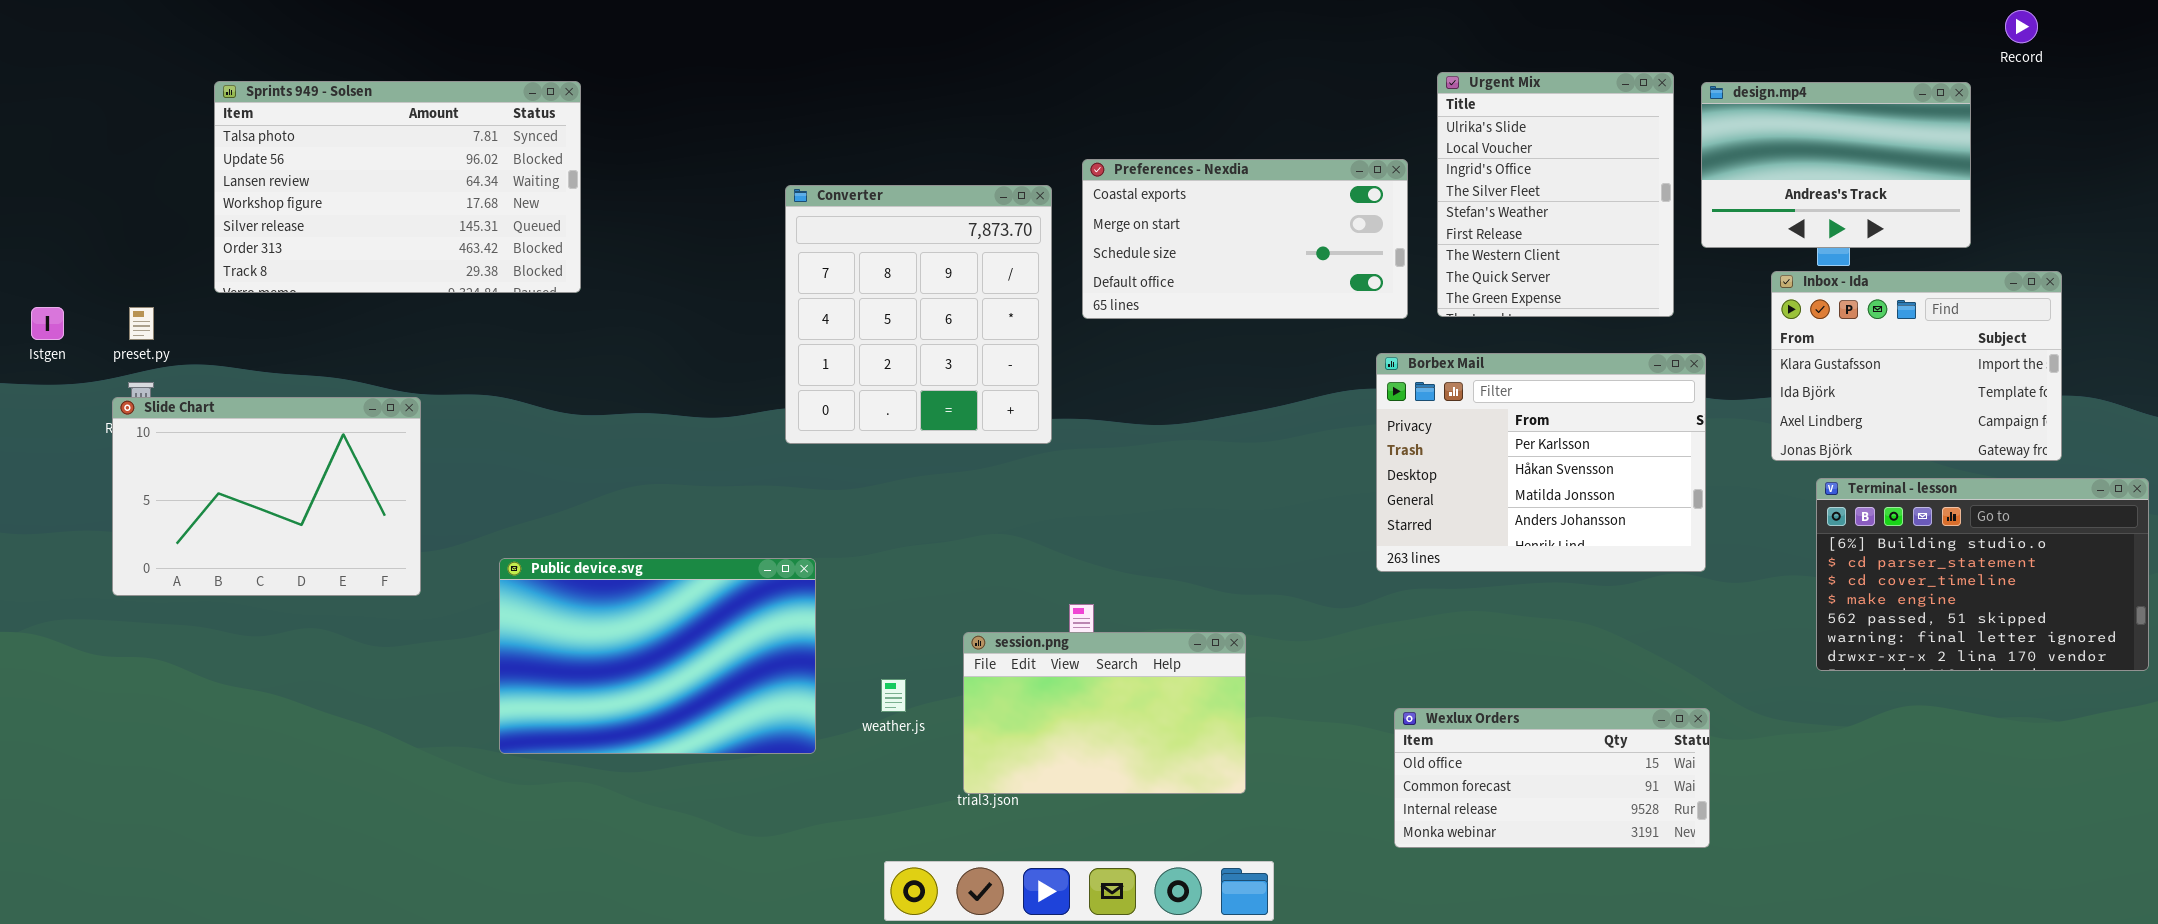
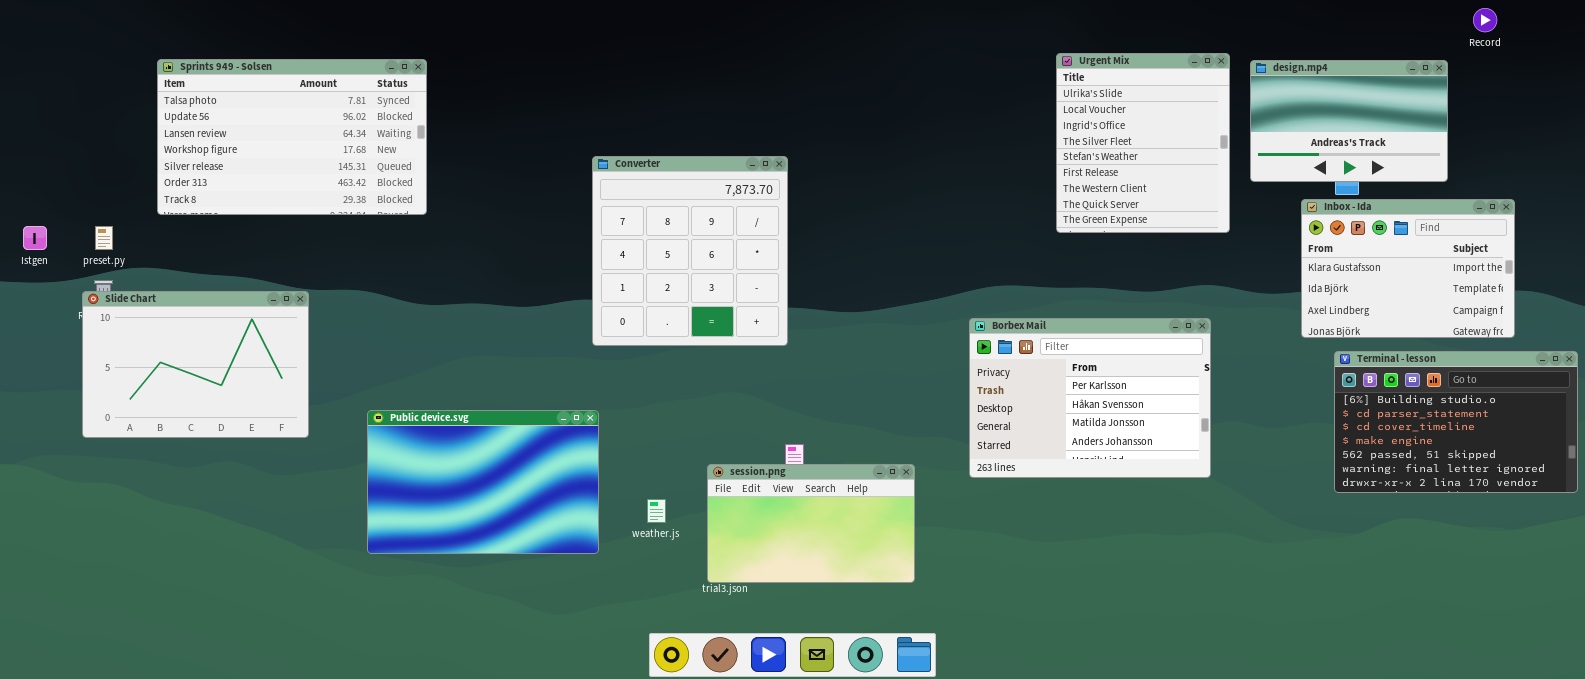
Preferences - Nexdia: [1082,159,1408,319] -> none, closed
Converter: [785,185,1052,444] -> [592,156,788,346], moved
Borbex Mail: [1376,353,1706,572] -> [969,318,1211,478], moved
Wexlux Orders: [1394,708,1710,848] -> none, closed

